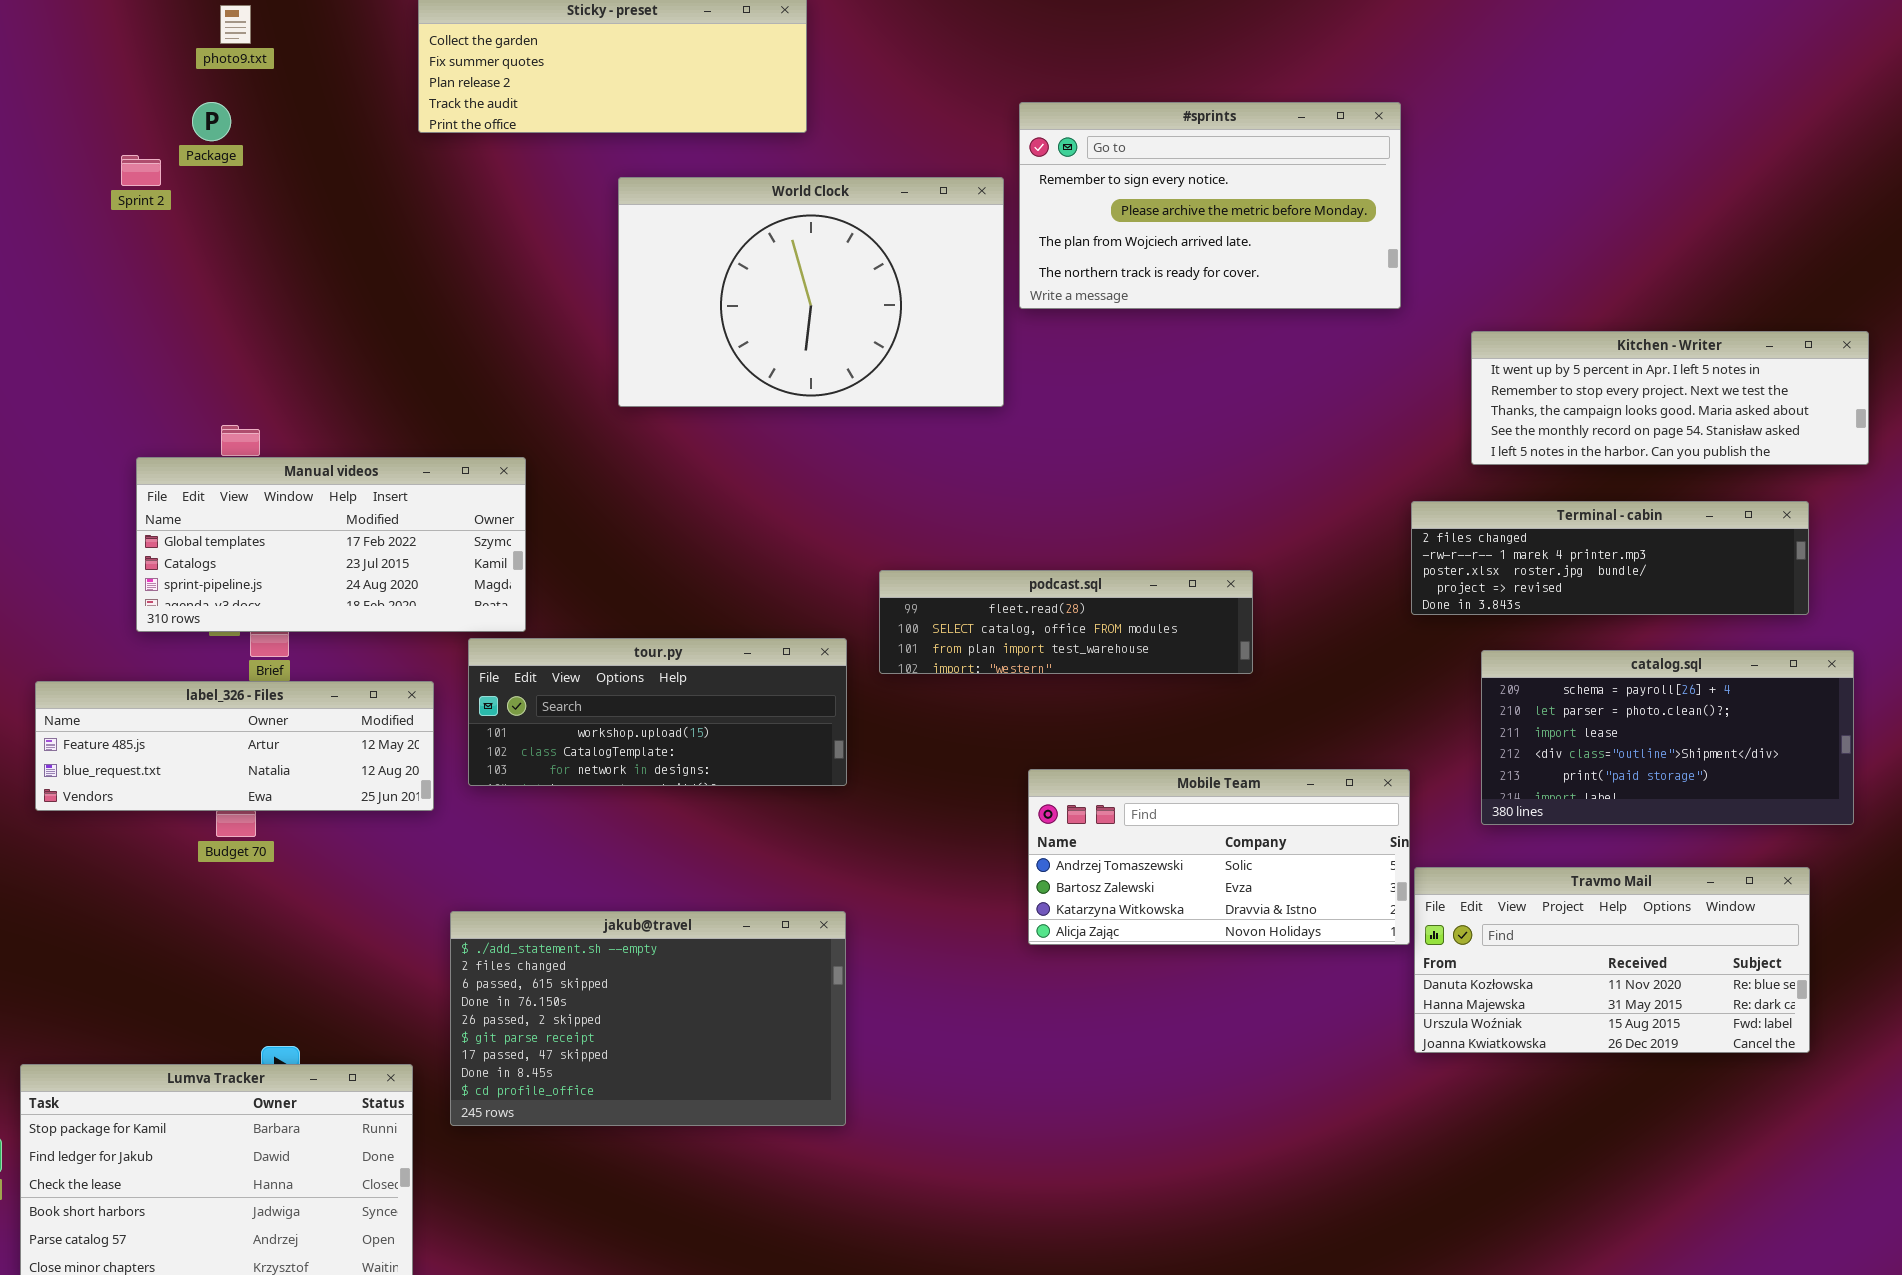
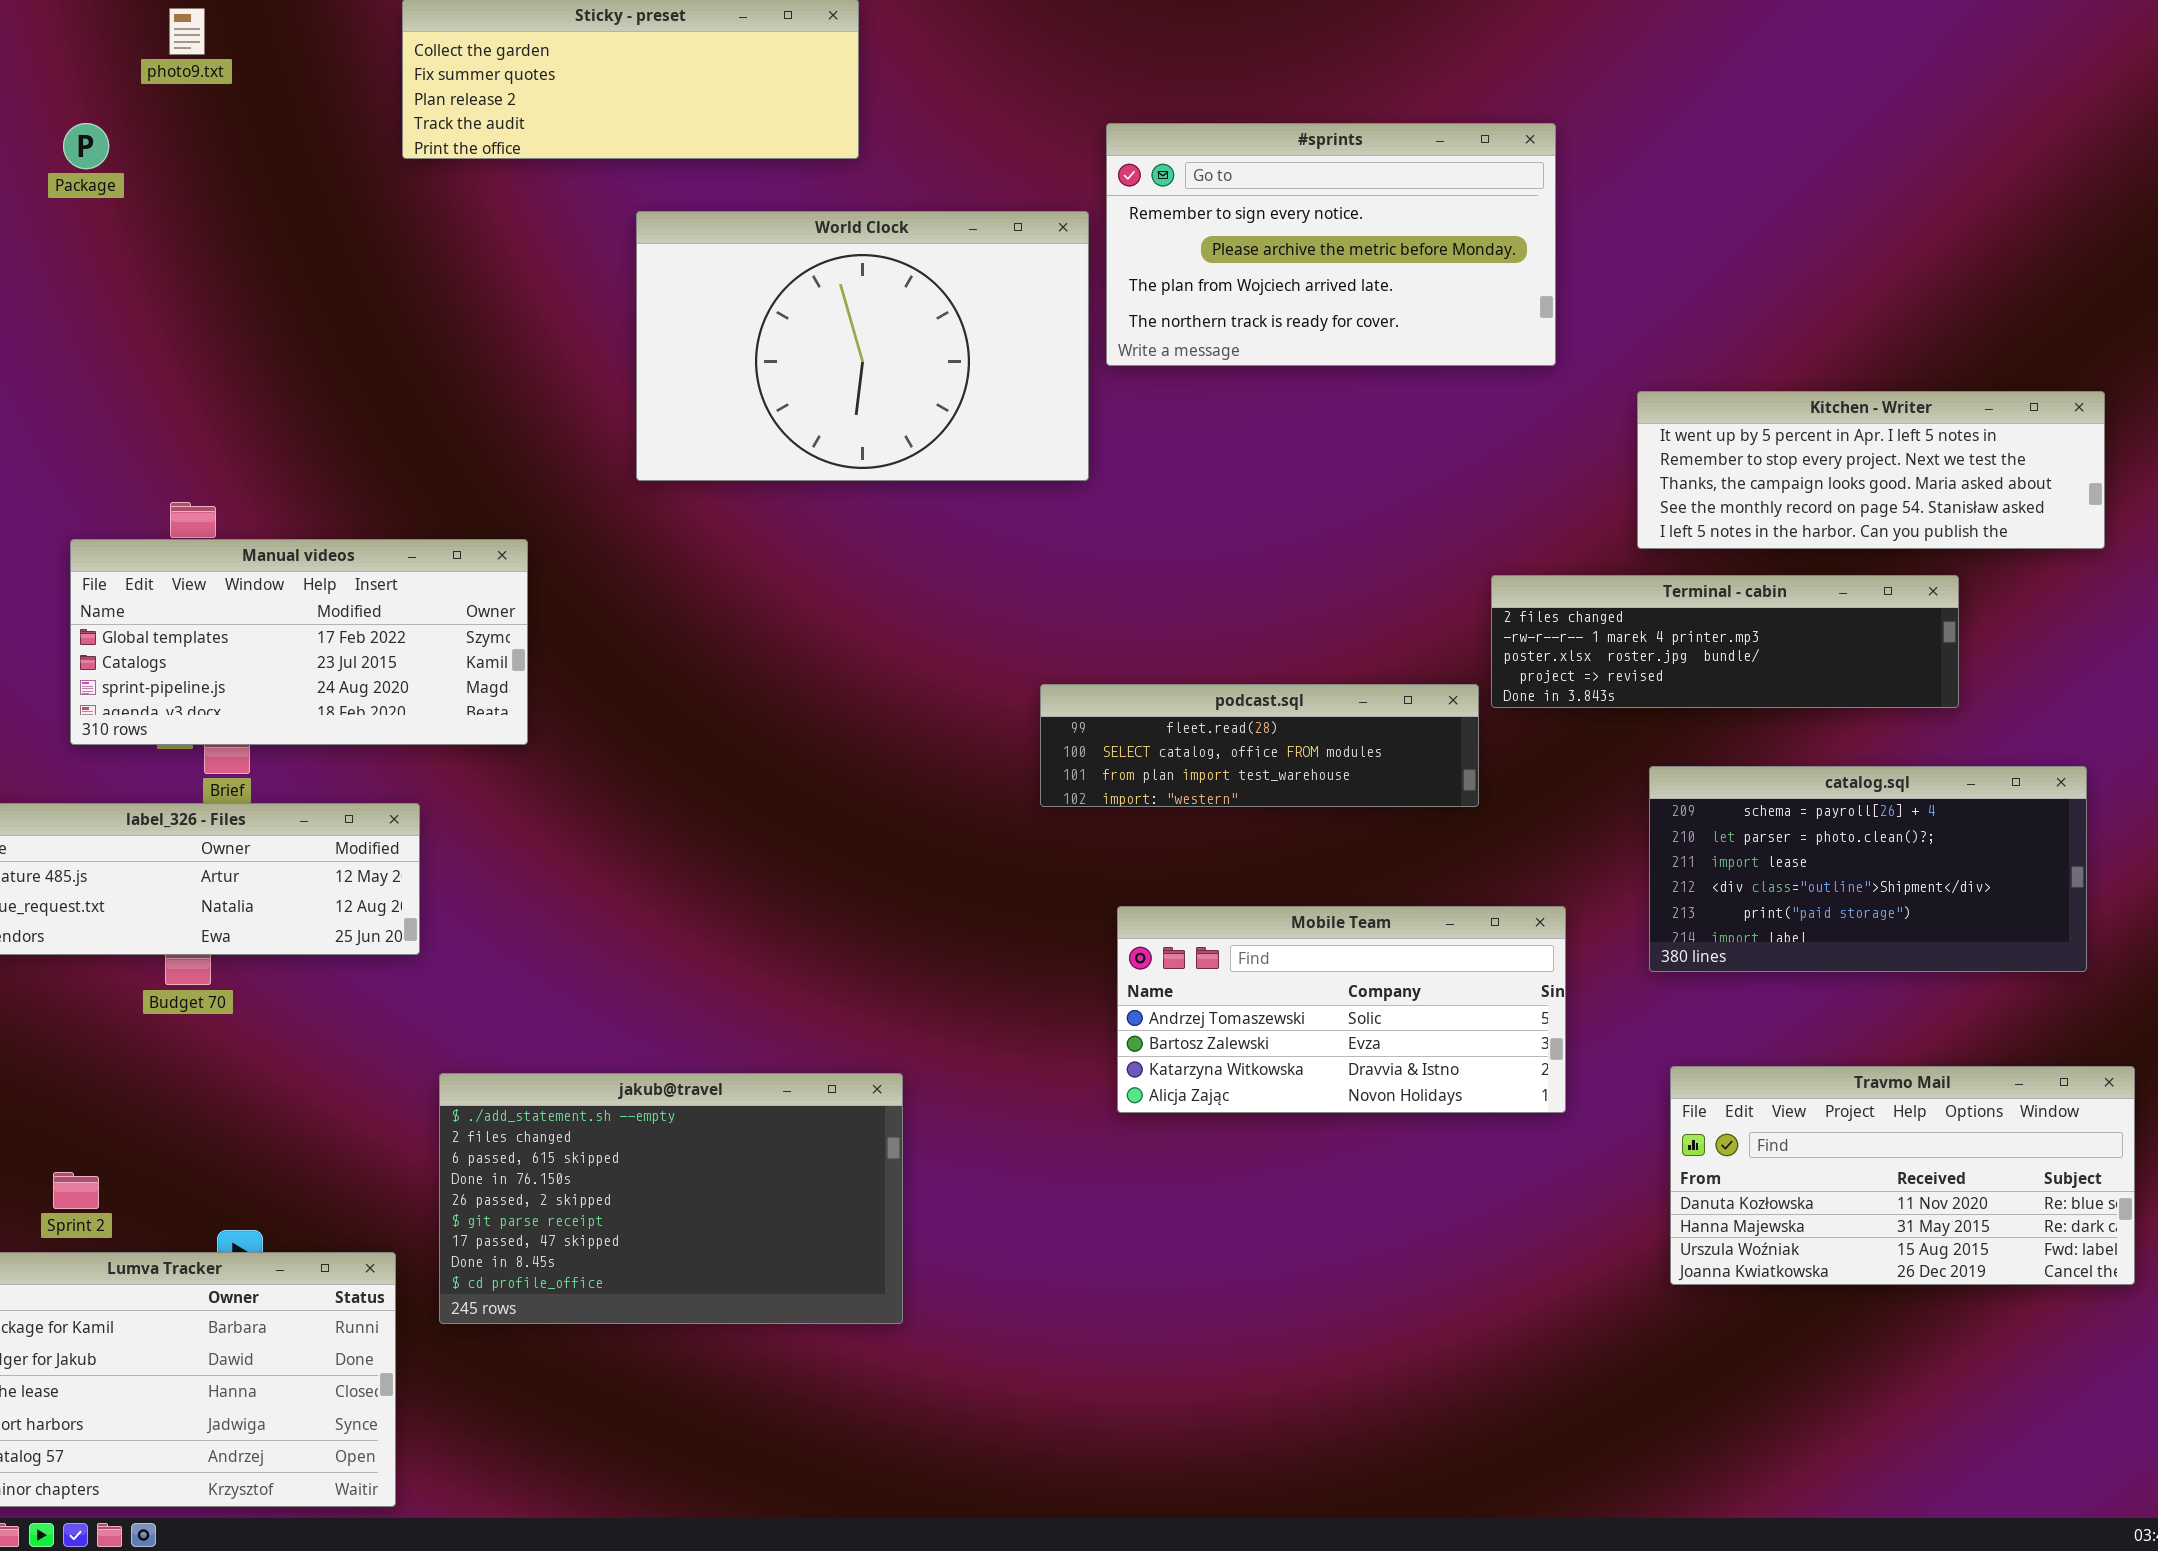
Package: [192,102,231,141] -> [63,123,109,169], moved
Sprint 2: [121,155,161,186] -> [53,1172,99,1209], moved
Terminal - cabin: [1411,501,1809,615] -> [1491,575,1959,708], moved
podcast.sql: [879,570,1253,674] -> [1040,684,1479,807], moved
tour.py: [468,638,847,786] -> none, closed
Travmo Mail: [1414,867,1810,1053] -> [1670,1066,2135,1285], moved

